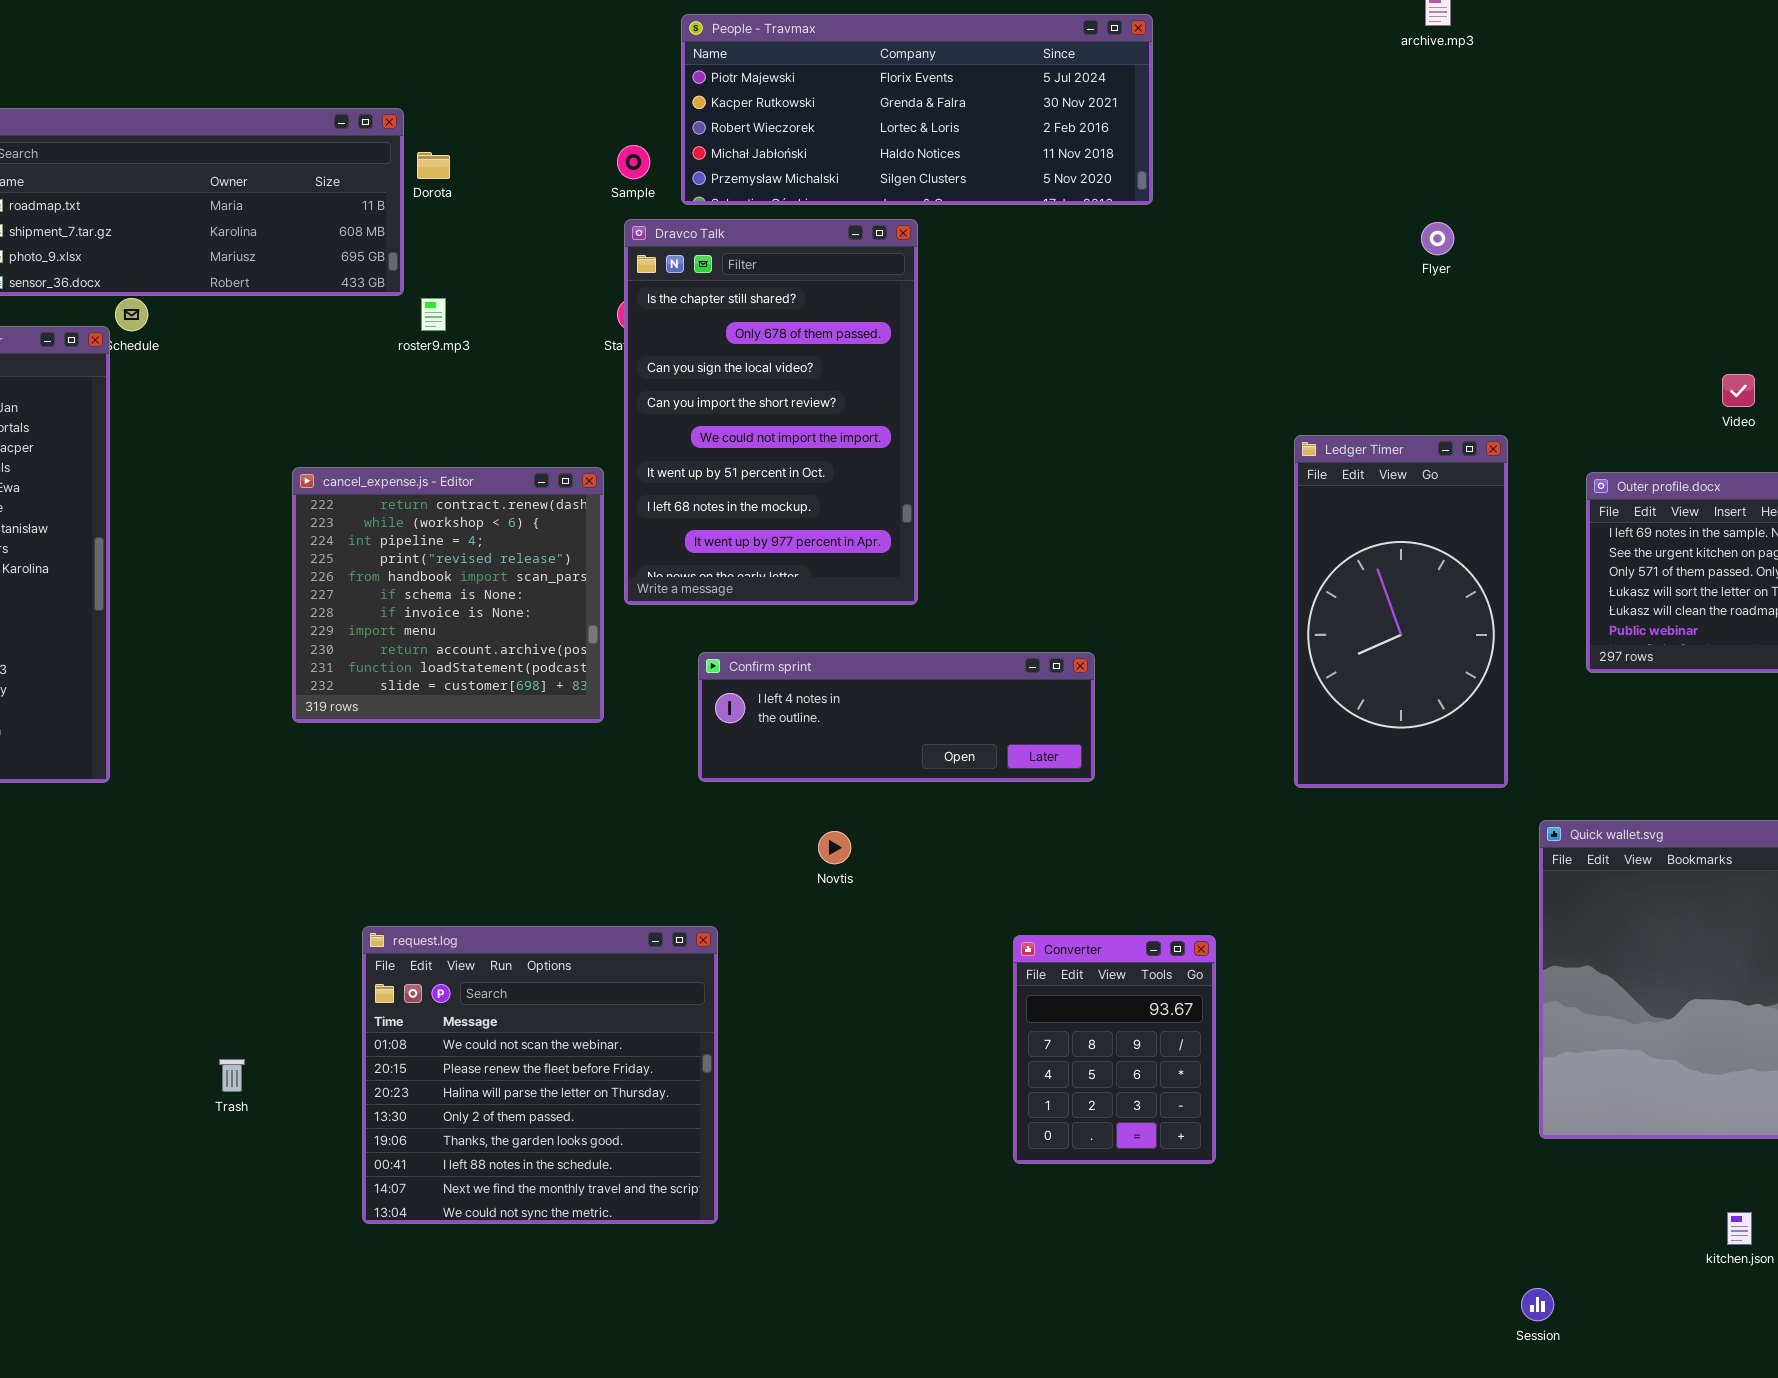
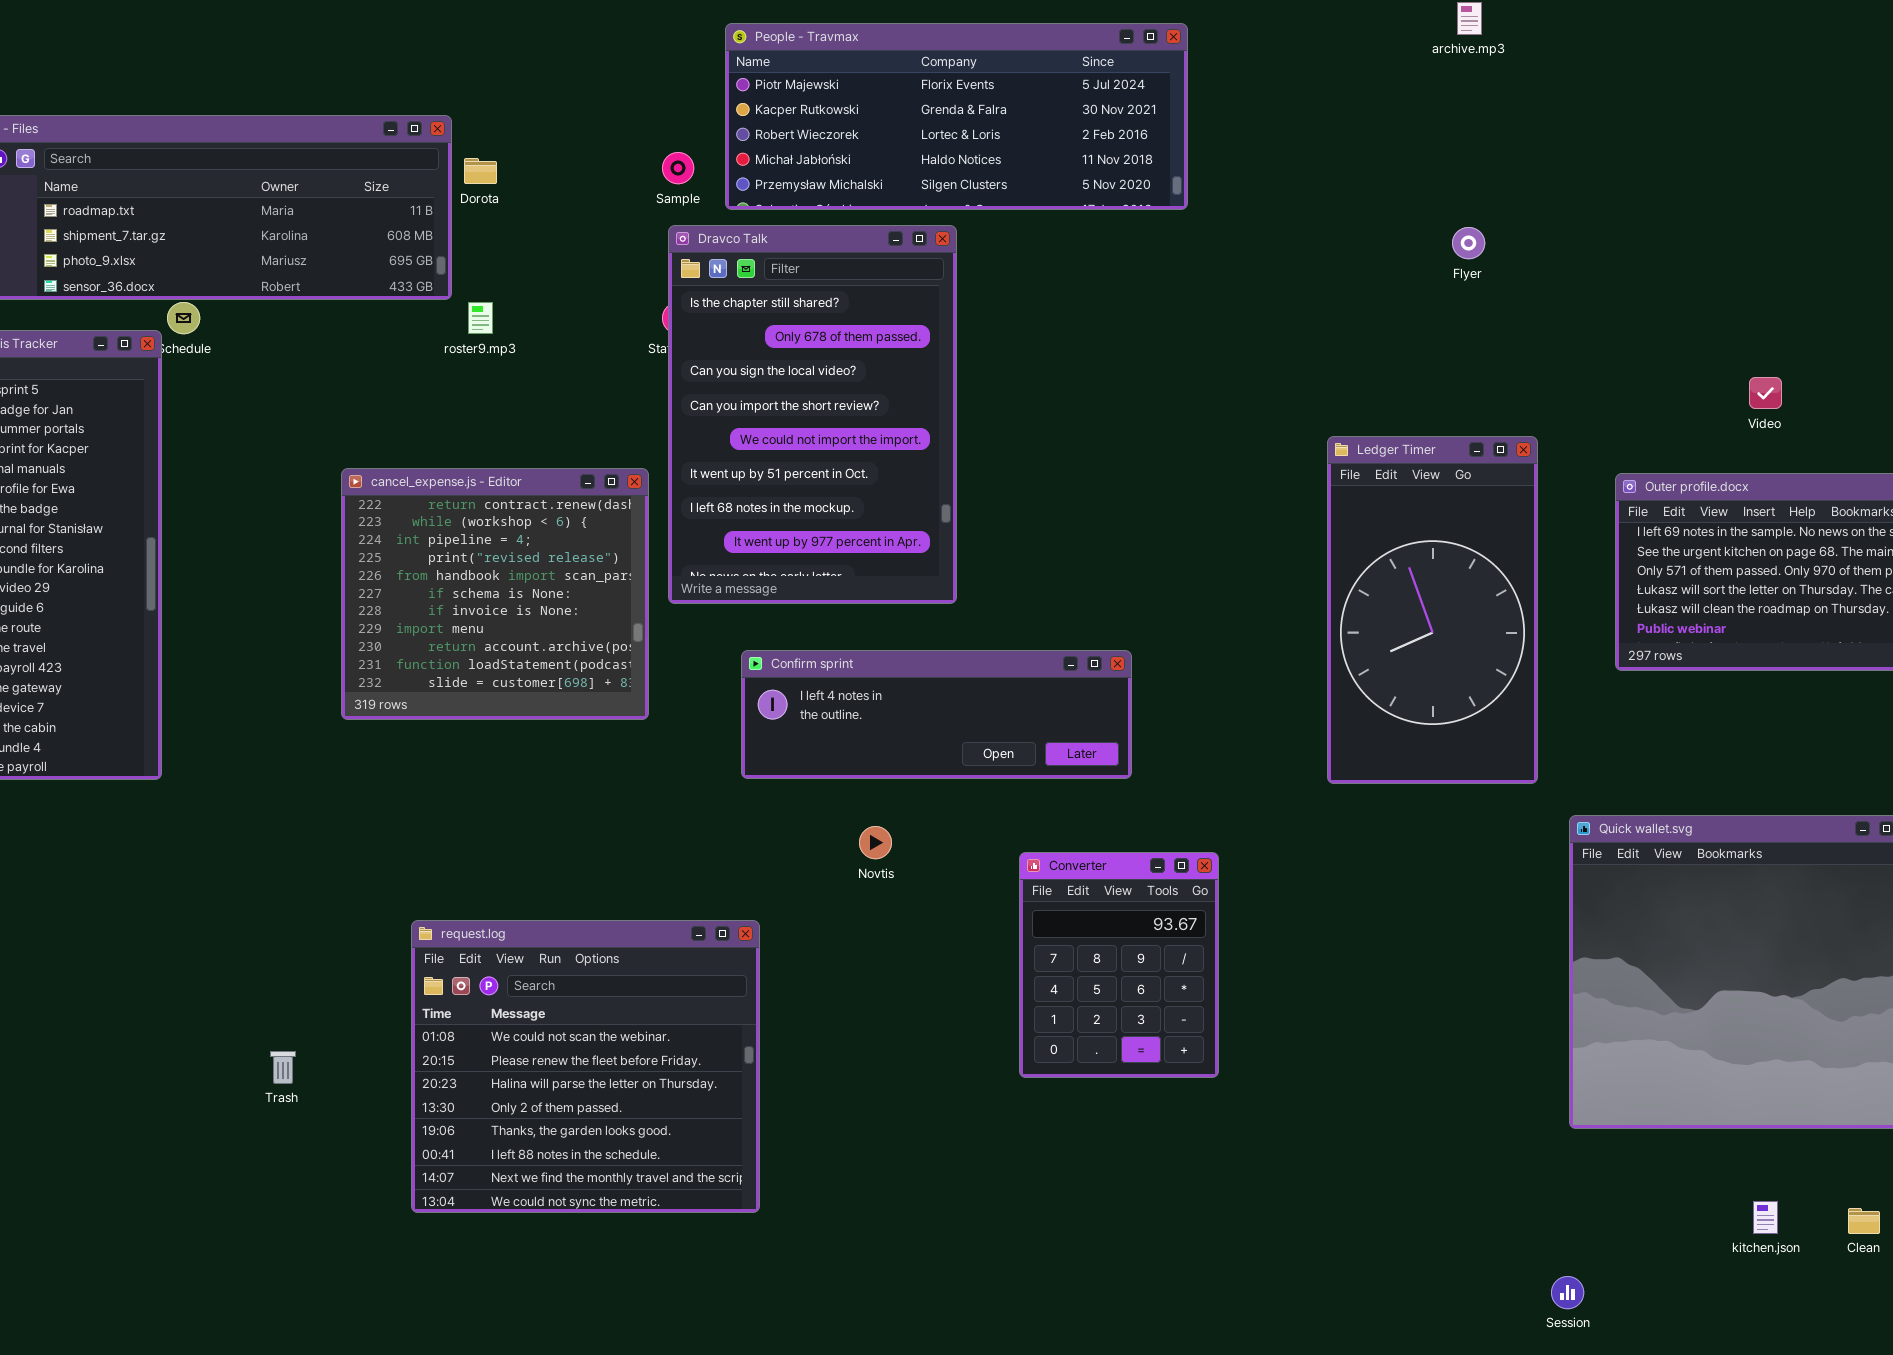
Converter: [1013,935,1216,1164] -> [1019,852,1219,1078], moved

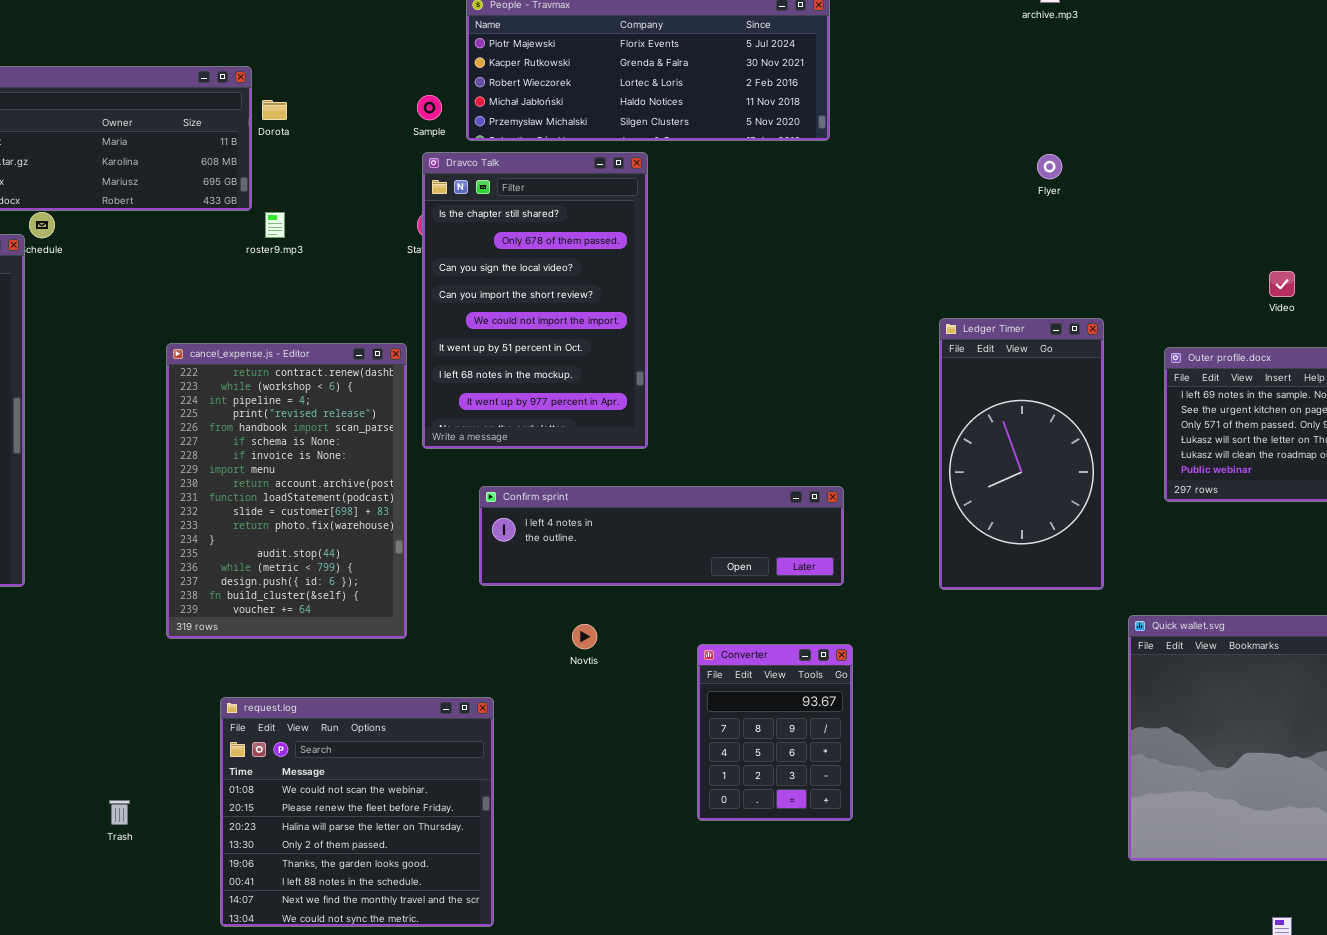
cancel_expense.js - Editor: [341,468,649,720] -> [166,343,407,639], resized
Confirm sprint: [741,650,1132,779] -> [479,486,844,586], resized

